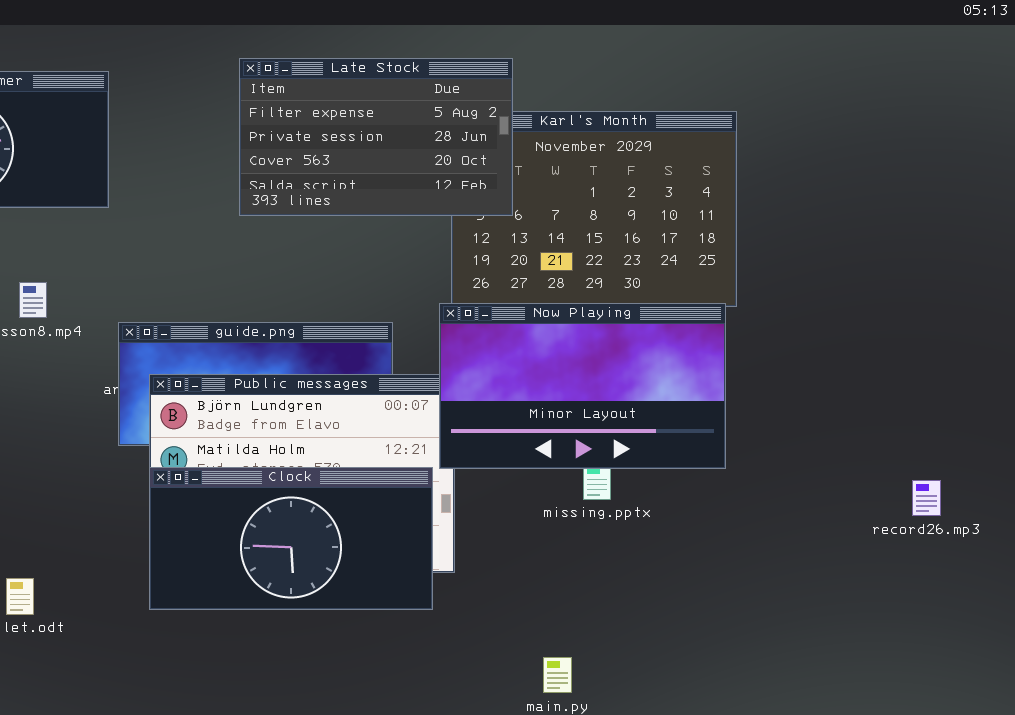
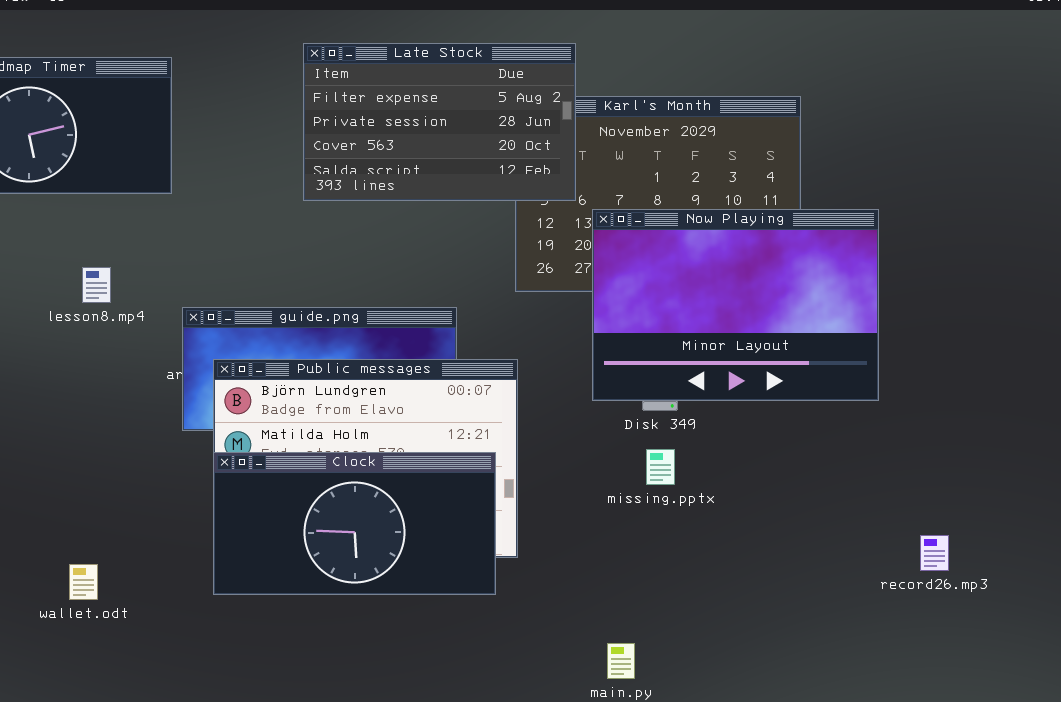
Now Playing: [439,303,726,469] -> [592,209,879,401], moved, resized
record26.mp3: [912,480,941,516] -> [920,535,949,571], moved

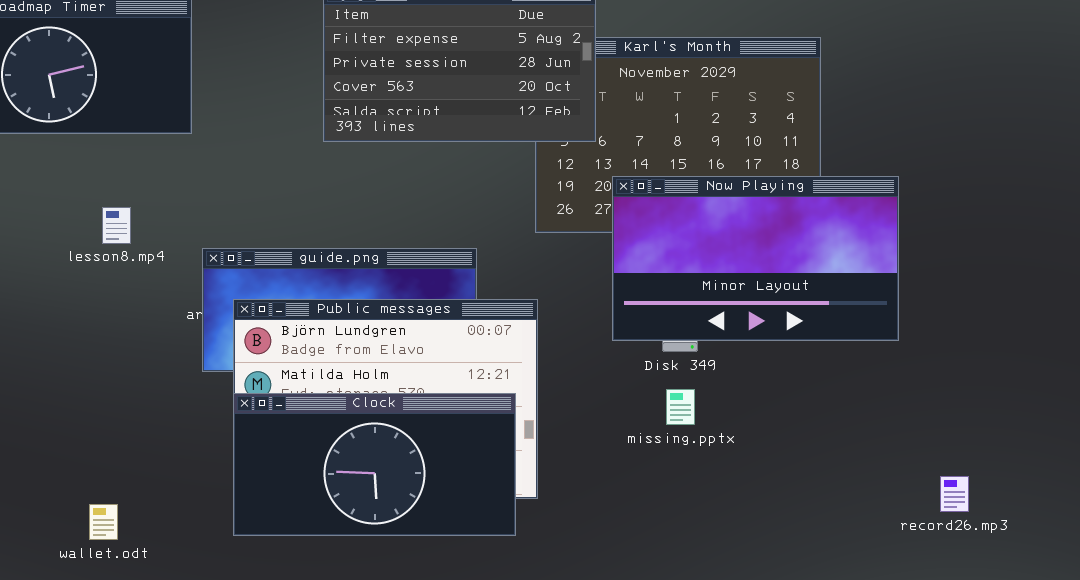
Now Playing: [592,209,879,401] -> [612,176,899,341], resized

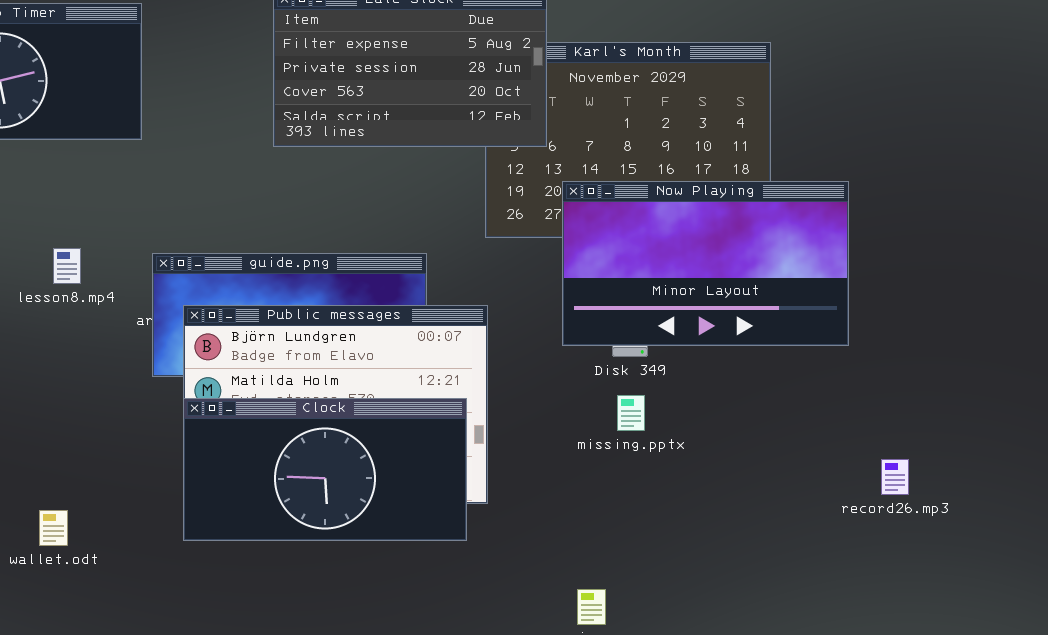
lesson8.mp4: [102,207,131,244] -> [53,248,81,284], moved
record26.mp3: [940,476,969,512] -> [881,459,909,495], moved

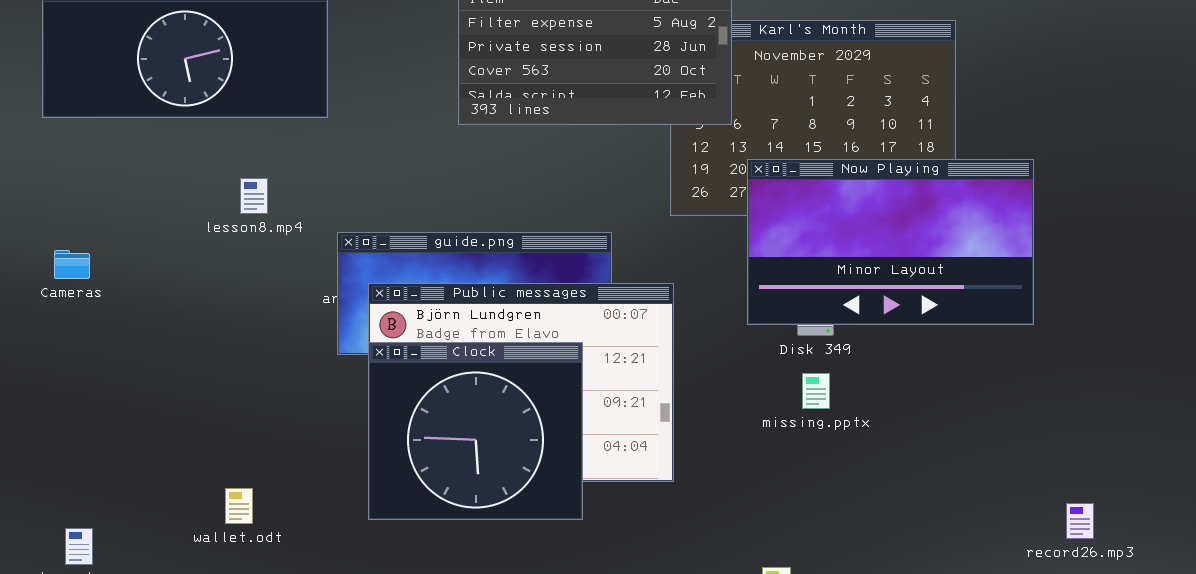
lesson8.mp4: [53,248,81,284] -> [240,178,268,214], moved
Clock: [183,398,467,541] -> [368,342,583,520], resized
record26.mp3: [881,459,909,495] -> [1066,503,1094,539], moved

